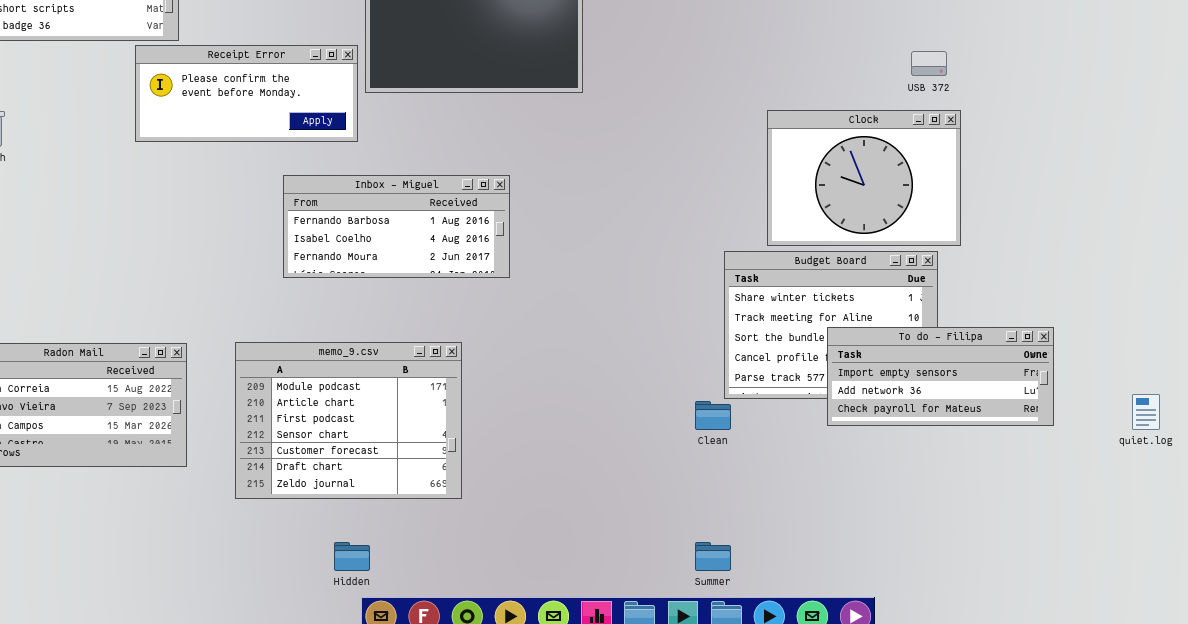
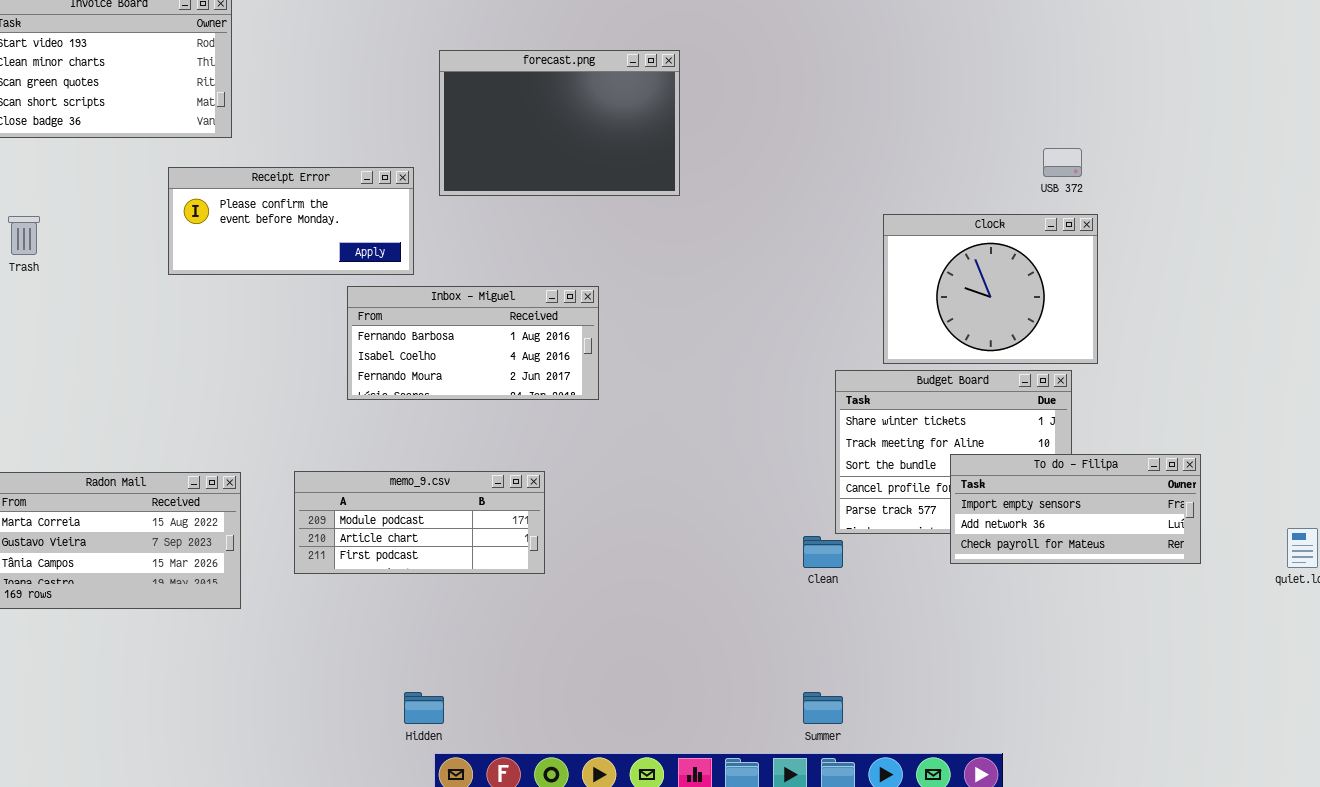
Receipt Error: [135,45,358,142] -> [168,167,414,275], moved
memo_9.csv: [235,342,462,499] -> [294,471,545,574], resized

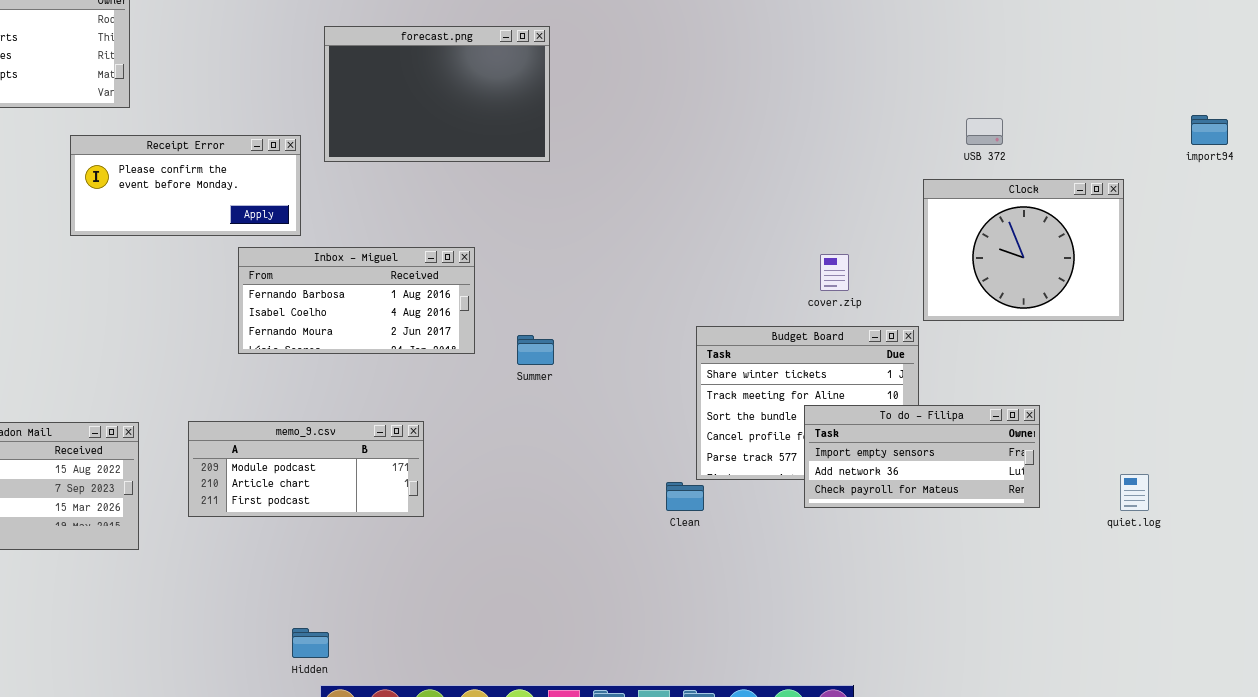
USB 372: [1043,148,1082,177] -> [966,118,1003,145], moved
Clock: [883,214,1098,364] -> [923,179,1124,321], moved
Summer: [803,692,843,724] -> [517,335,554,365], moved

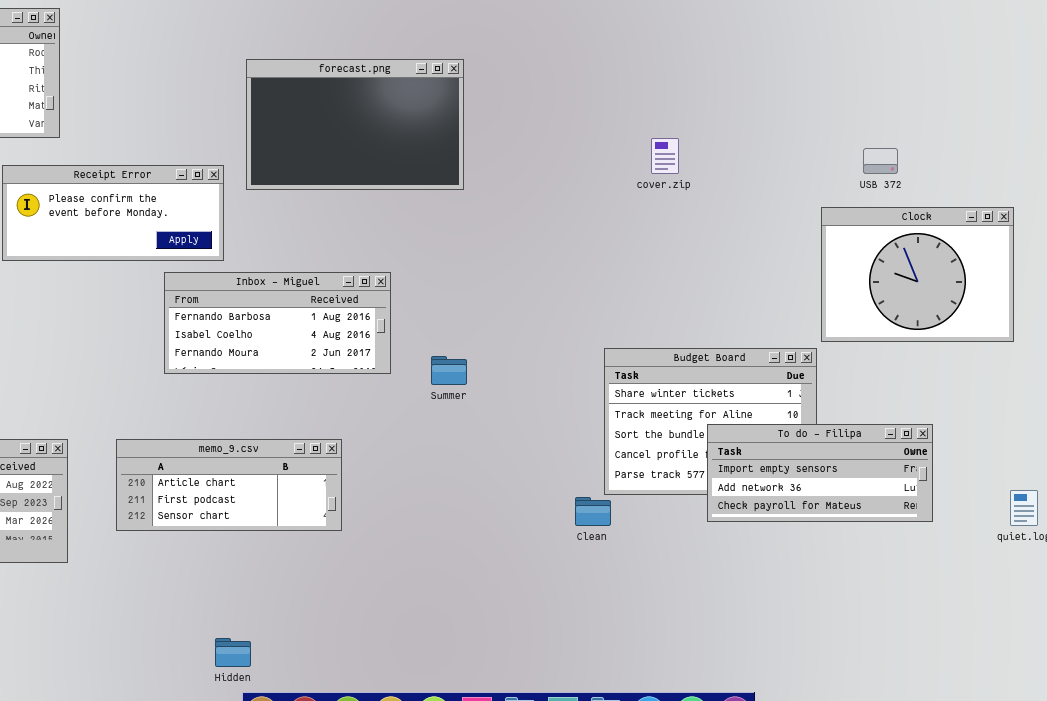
cover.zip: [820,254,849,291] -> [651,138,679,174], moved
memo_9.csv: [188,421,424,517] -> [116,439,342,531], scrolled down 1 row

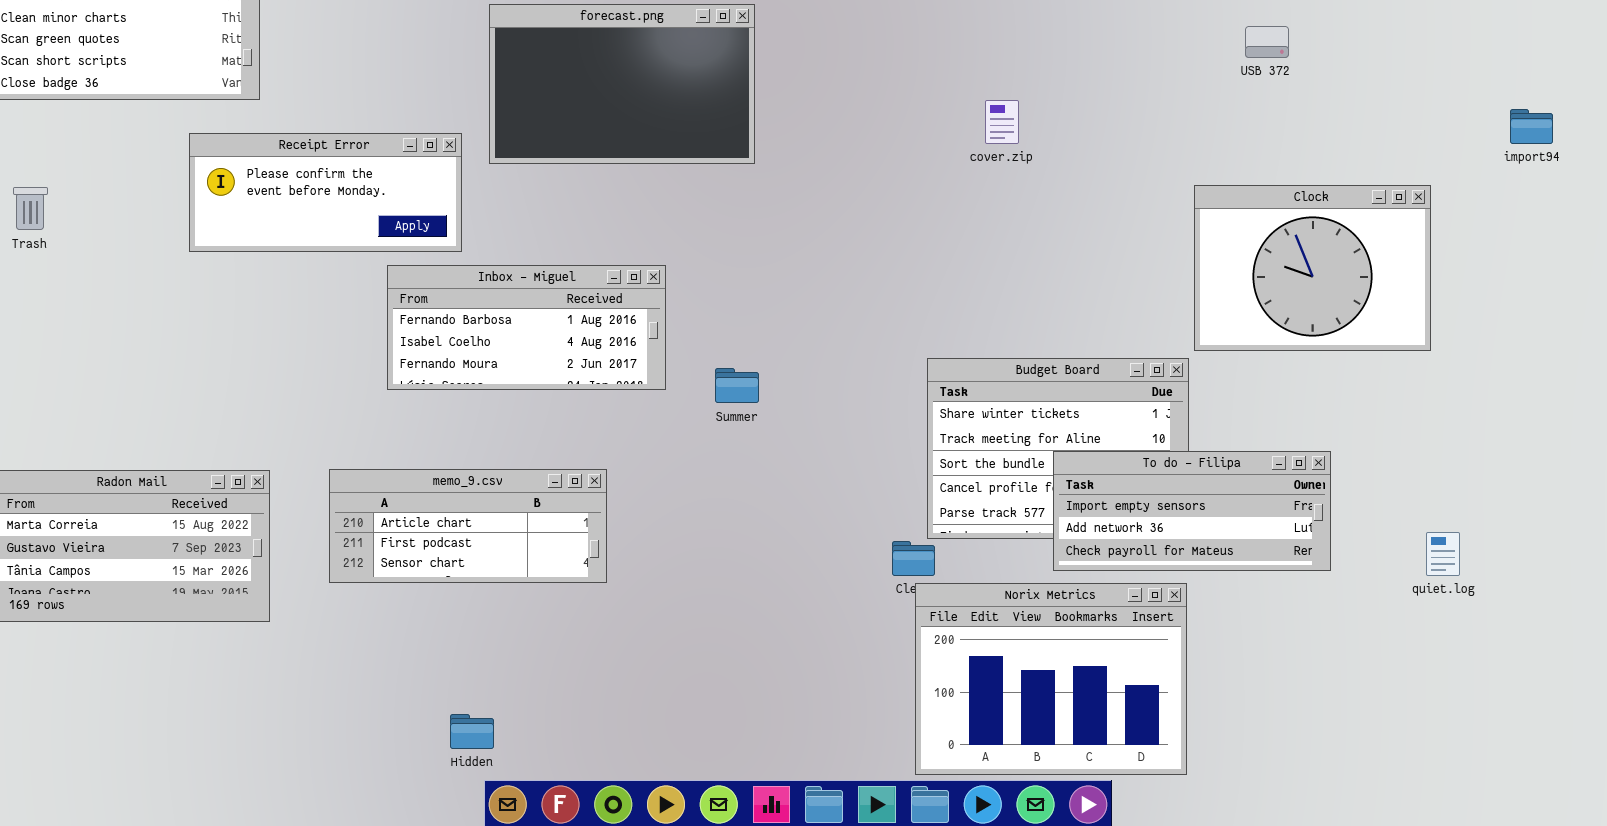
USB 372: [863,148,898,174] -> [1245,26,1289,58], moved
Norix Metrics: none -> [915,583,1187,775], opened

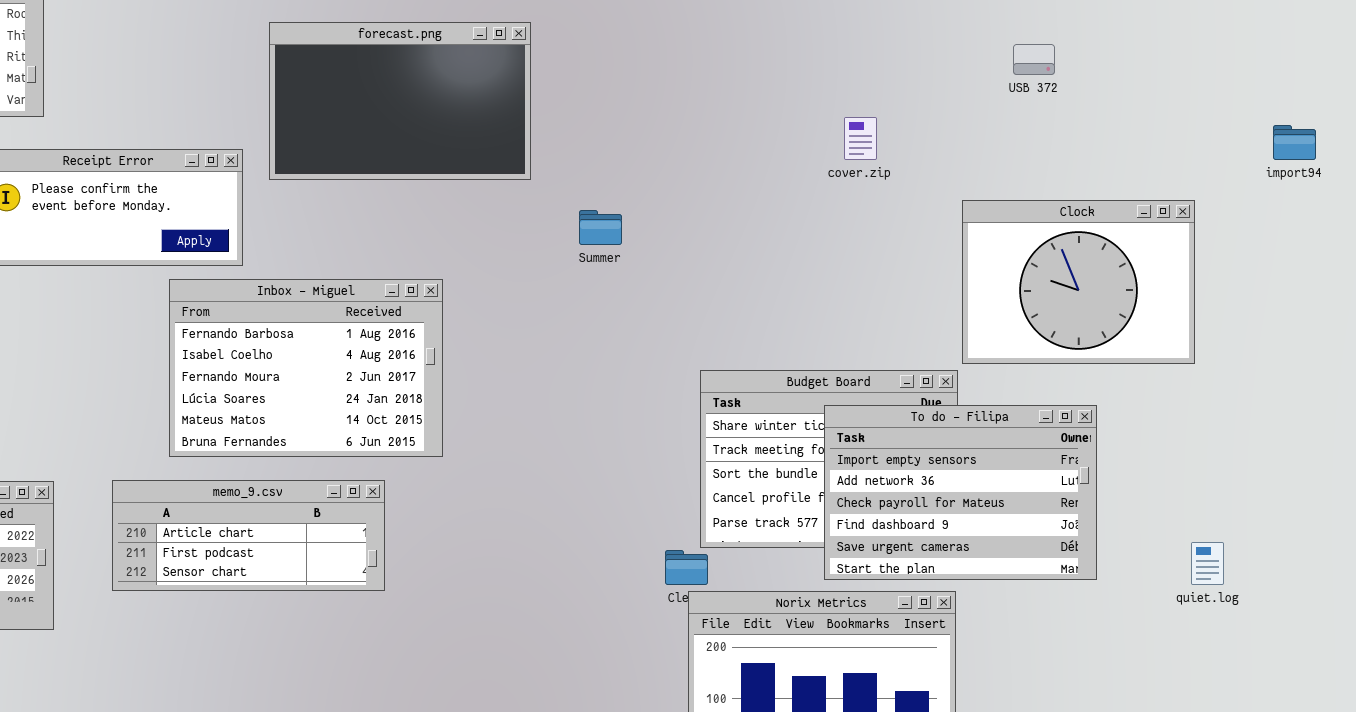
cover.zip: [985,100,1019,144] -> [844,117,877,160], moved
Inbox - Miguel: [387,265,666,390] -> [169,279,443,457], resized
Summer: [715,368,759,403] -> [579,210,622,245], moved
To do - Filipa: [1053,451,1331,571] -> [824,405,1097,580], resized

